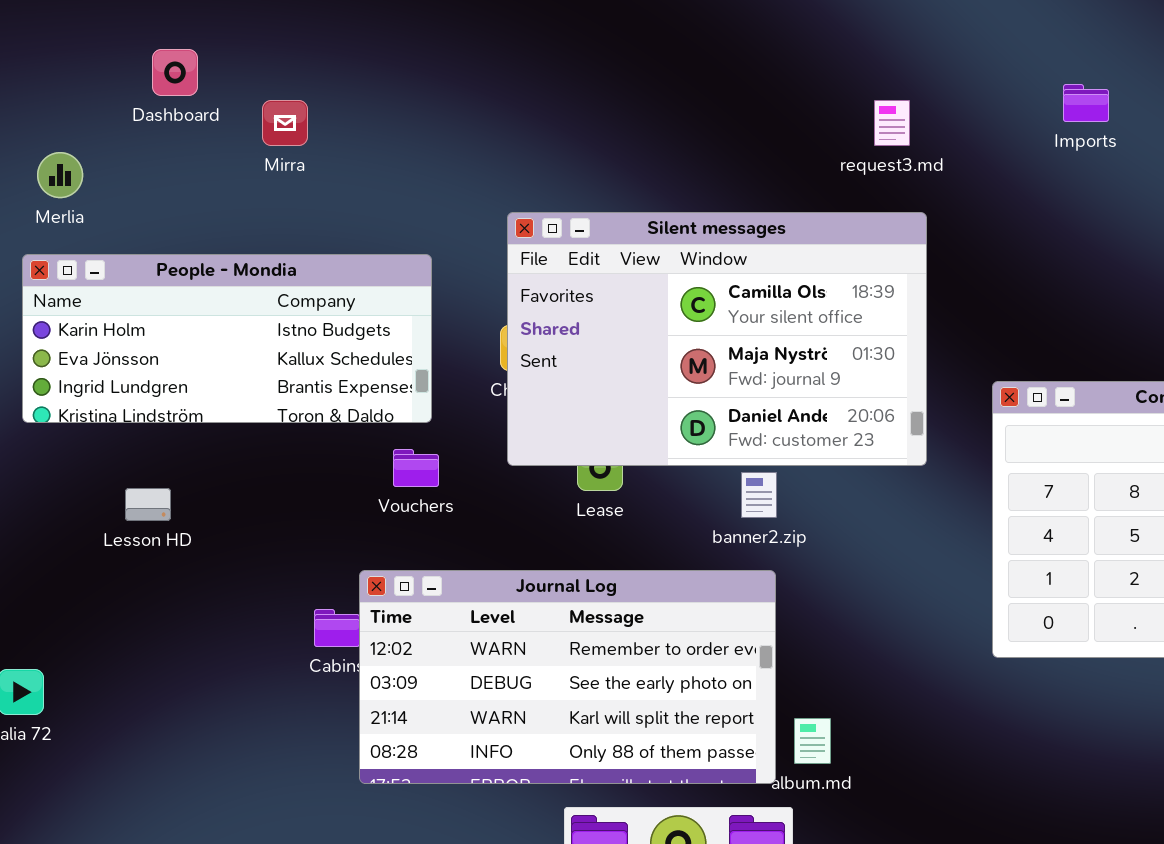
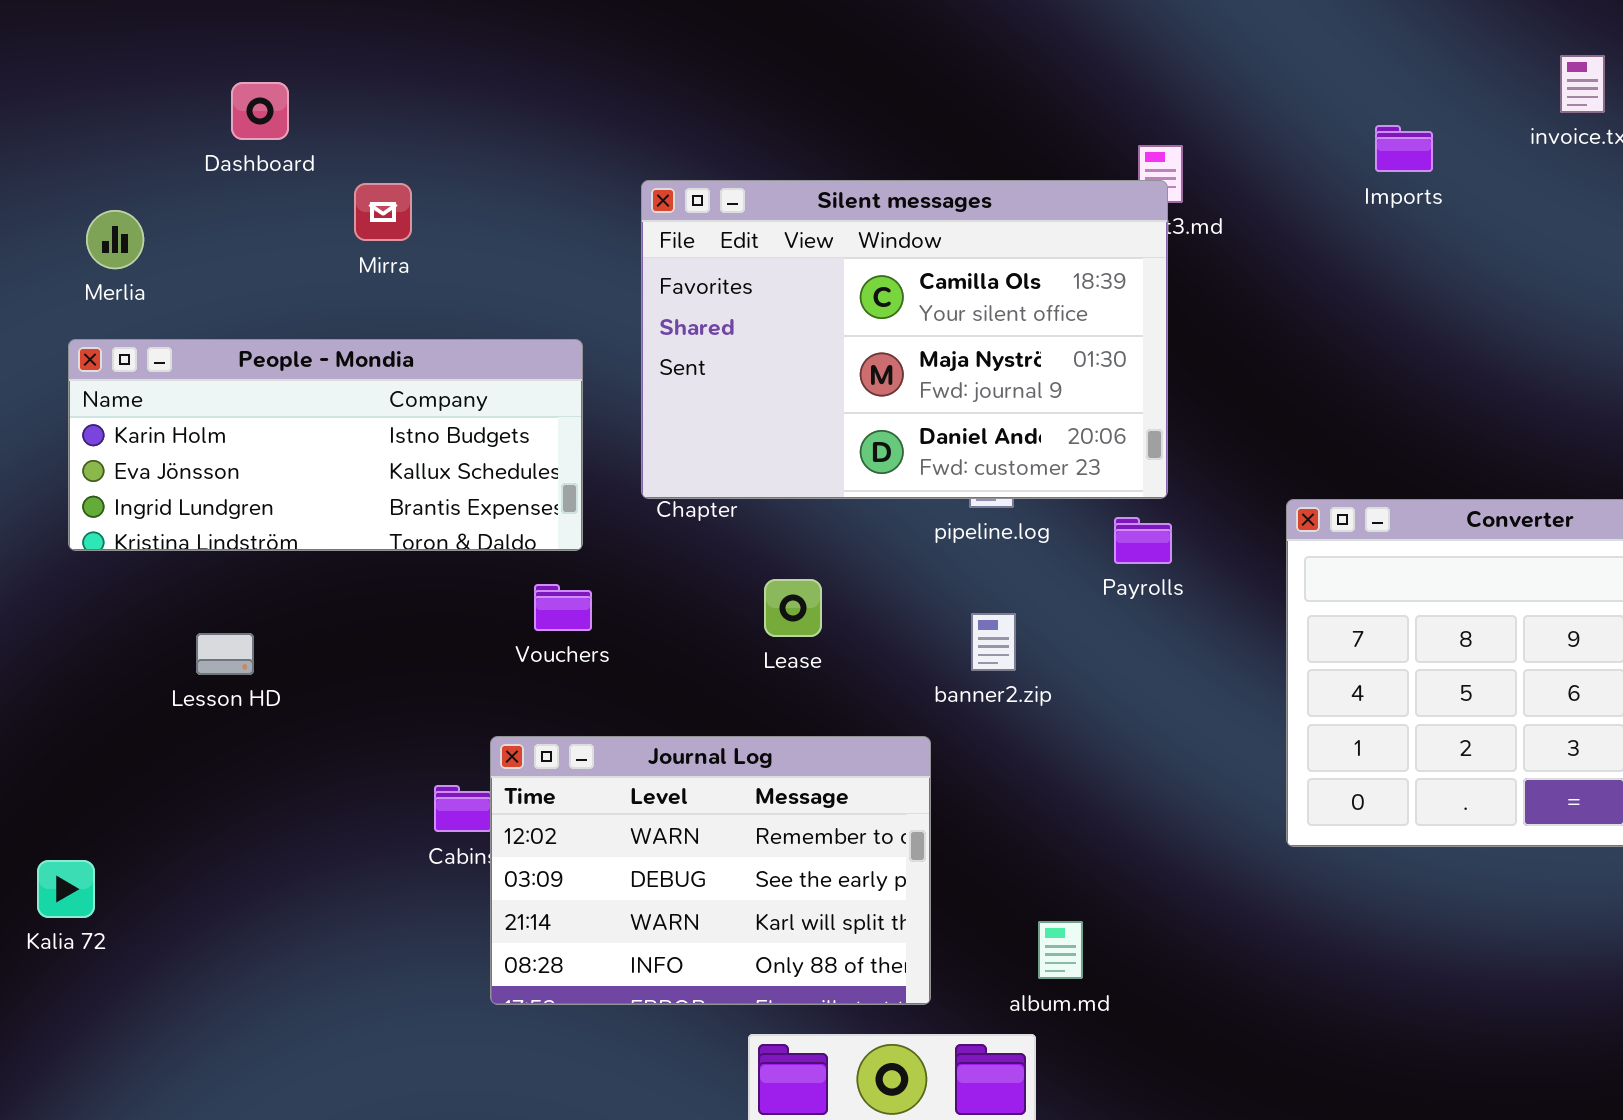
Mirra: [262,100,308,146] -> [354,183,412,241], moved
Silent messages: [507,212,927,466] -> [641,180,1168,499], moved
Journal Log: [359,570,776,784] -> [490,736,931,1005], resized

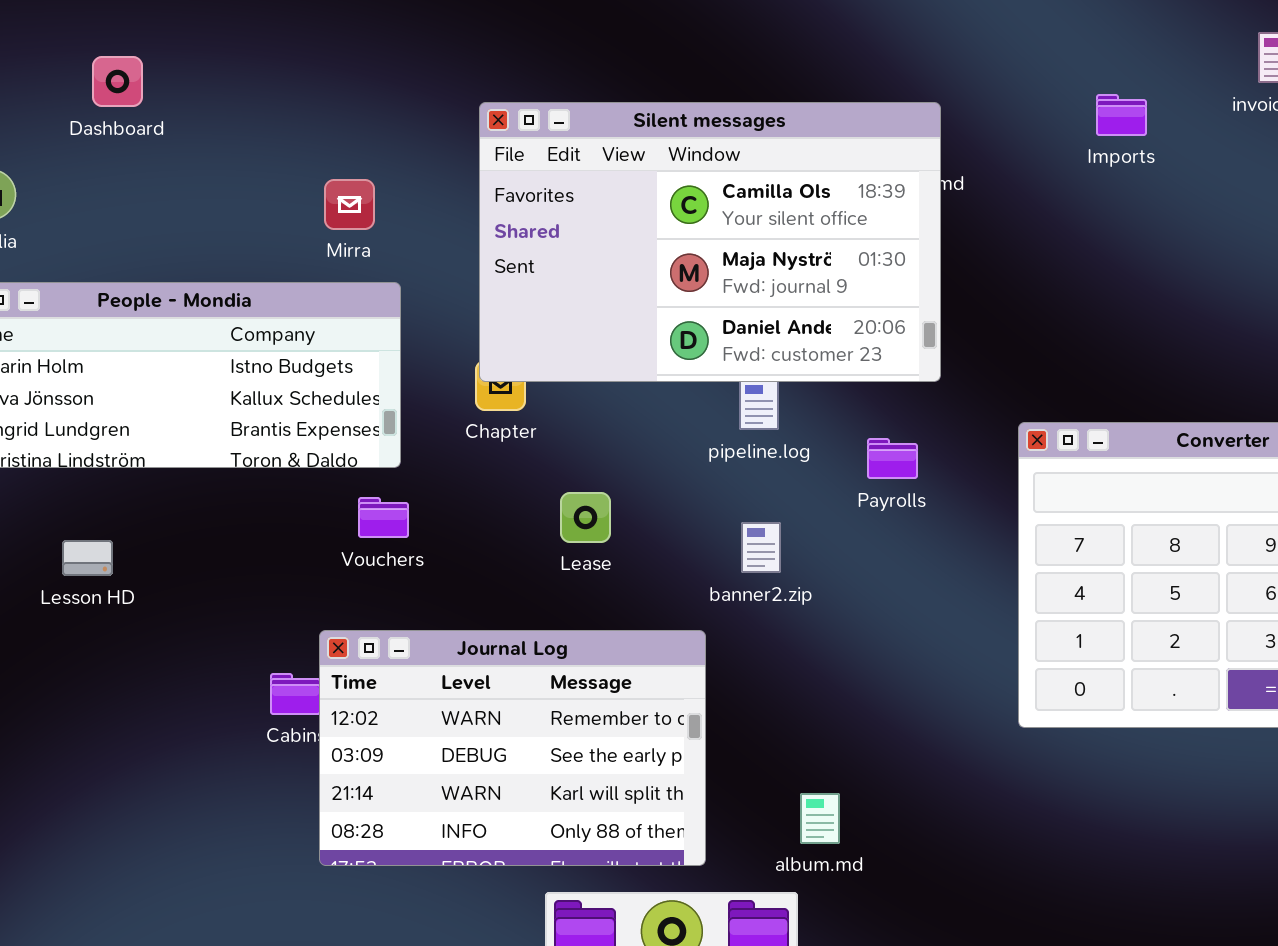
Silent messages: [641,180,1168,499] -> [479,102,941,382], moved
Mirra: [354,183,412,241] -> [324,179,375,230], moved

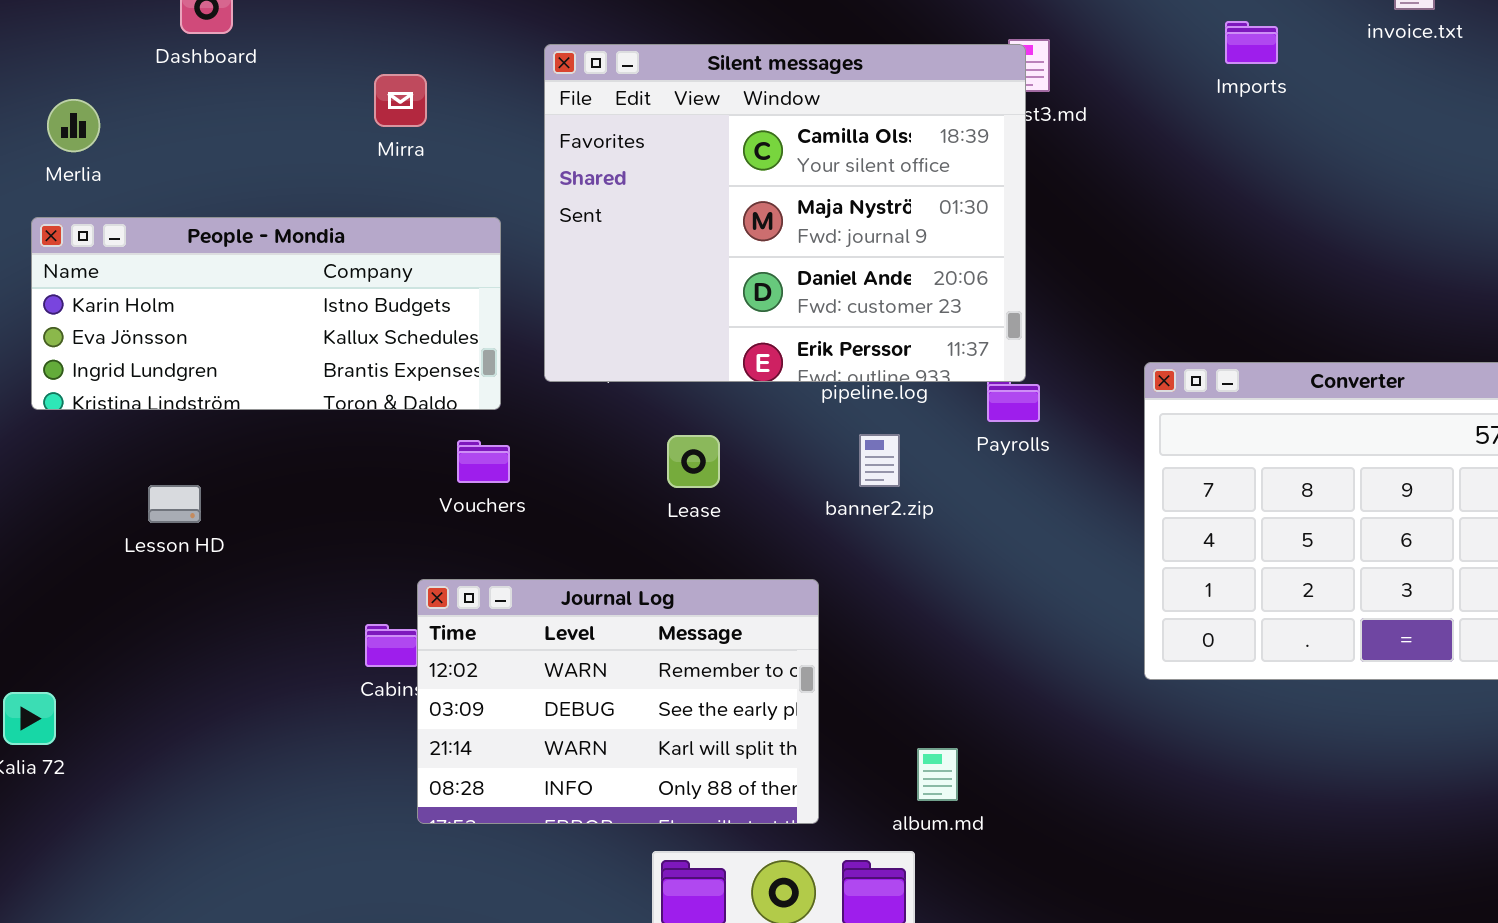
Silent messages: [479,102,941,382] -> [544,44,1026,382], moved, resized
Mirra: [324,179,375,230] -> [374,74,427,127], moved
banner2.zip: [741,522,781,573] -> [859,434,900,487], moved

